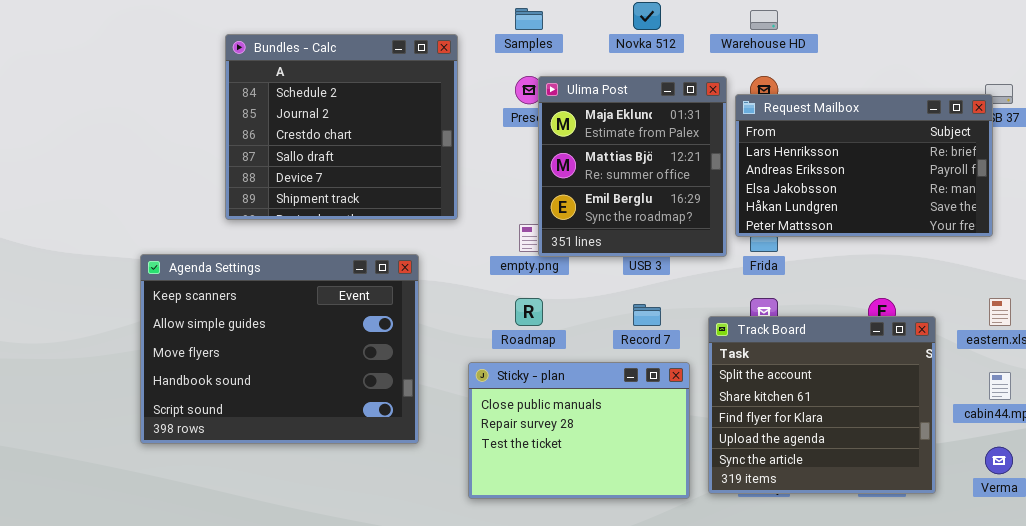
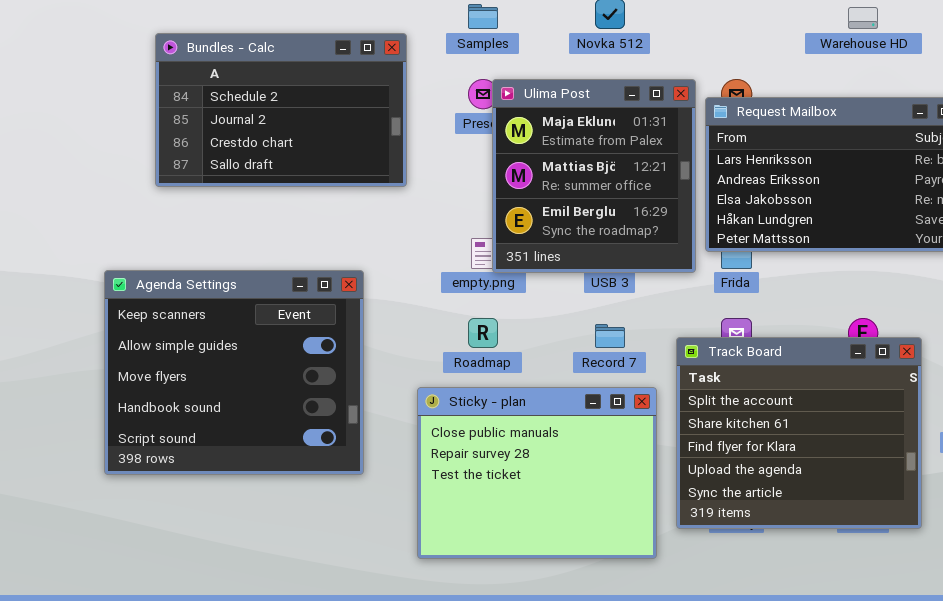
Warehouse HD: [750,10,778,30] -> [848,7,878,29], moved
Bundles - Calc: [225,34,458,220] -> [155,33,407,187], resized
Agenda Settings: [140,254,419,444] -> [104,270,364,475], resized
Sticky - plan: [468,362,690,499] -> [417,387,657,559], resized

